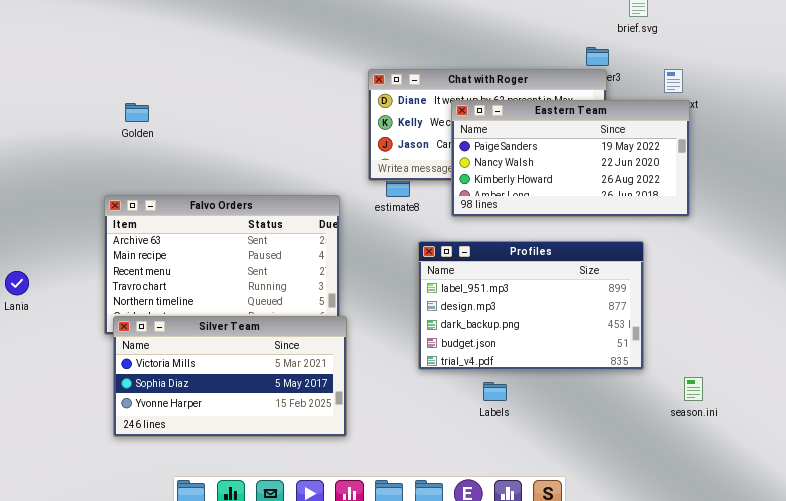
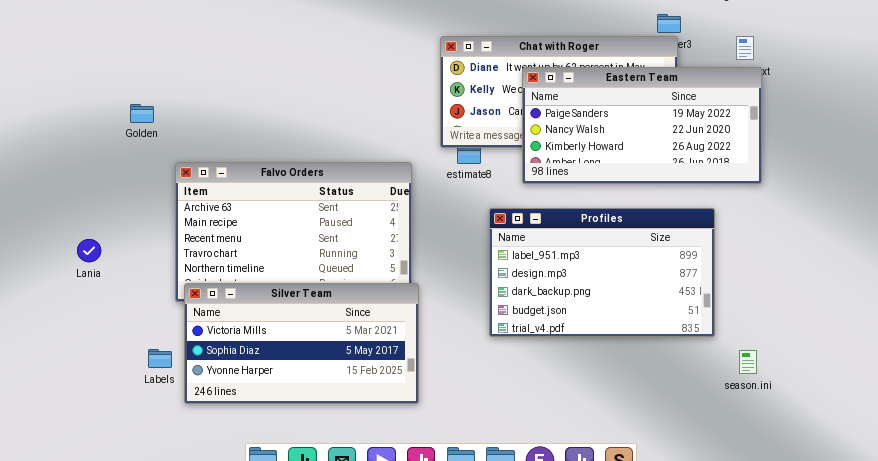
Golden: [125,103,149,122] -> [130,104,154,123], moved
season.ini: [684,377,703,401] -> [739,350,757,374], moved
Labels: [483,382,507,401] -> [148,349,172,368], moved

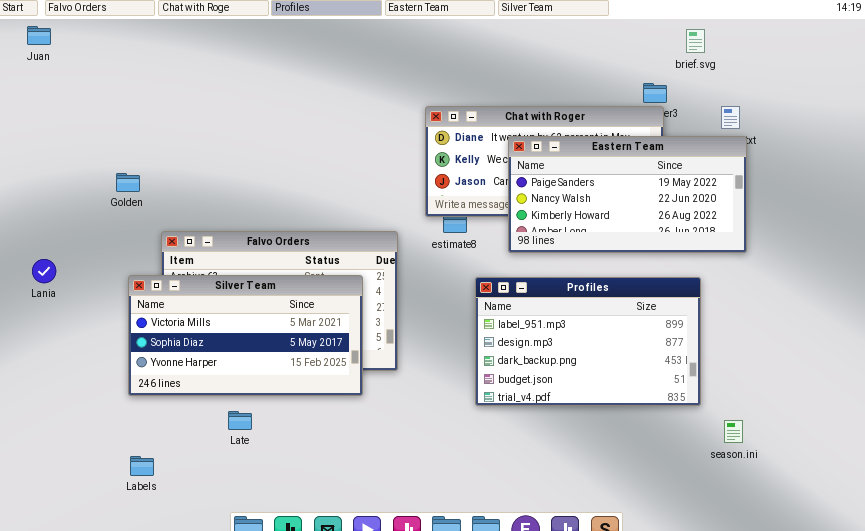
Lania: [77,239,101,262] -> [32,259,56,283], moved
Silver Team: [184,283,419,404] -> [128,275,363,396], moved
Labels: [148,349,172,368] -> [130,456,154,476], moved

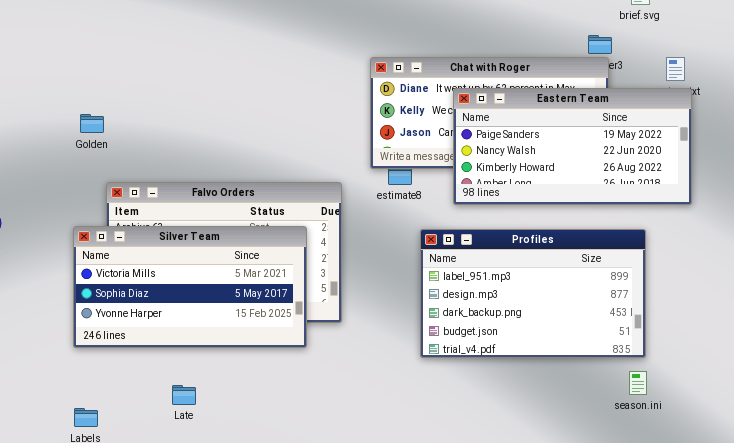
Golden: [116,173,140,192] -> [80,114,104,133], moved
Late: [228,411,252,430] -> [172,385,196,405], moved
season.ini: [724,420,743,443] -> [629,371,647,395], moved

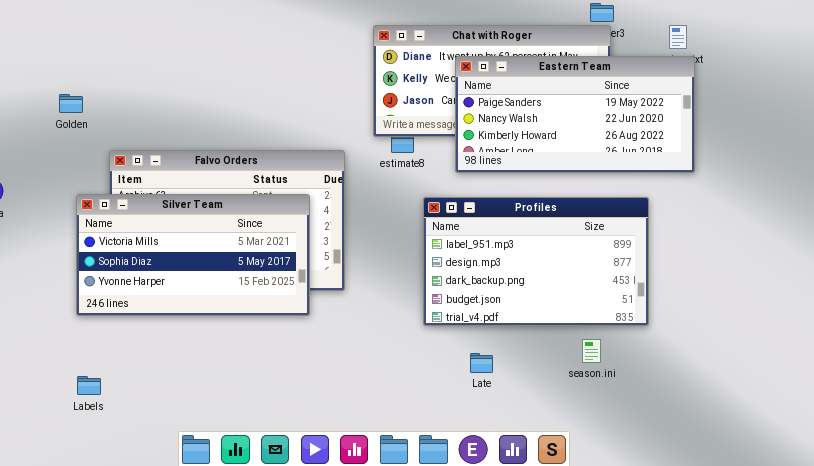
Golden: [80,114,104,133] -> [59,94,83,113], moved
season.ini: [629,371,647,395] -> [582,339,601,363], moved
Late: [172,385,196,405] -> [470,353,493,373], moved

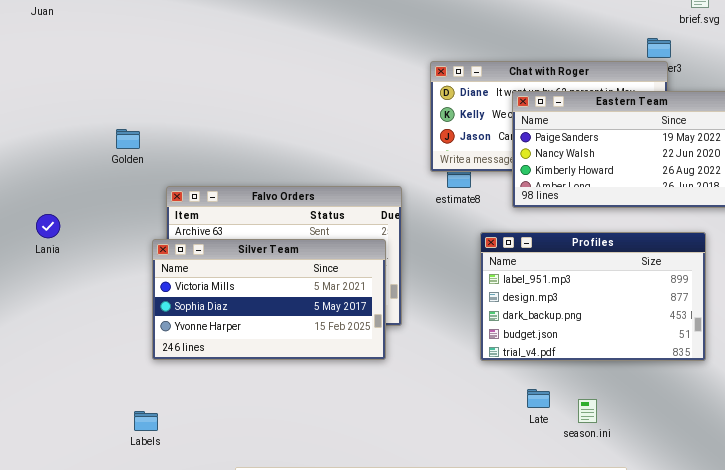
Silver Team: [76,194,310,316] -> [152,239,386,360], moved
season.ini: [582,339,601,363] -> [578,399,597,423], moved

